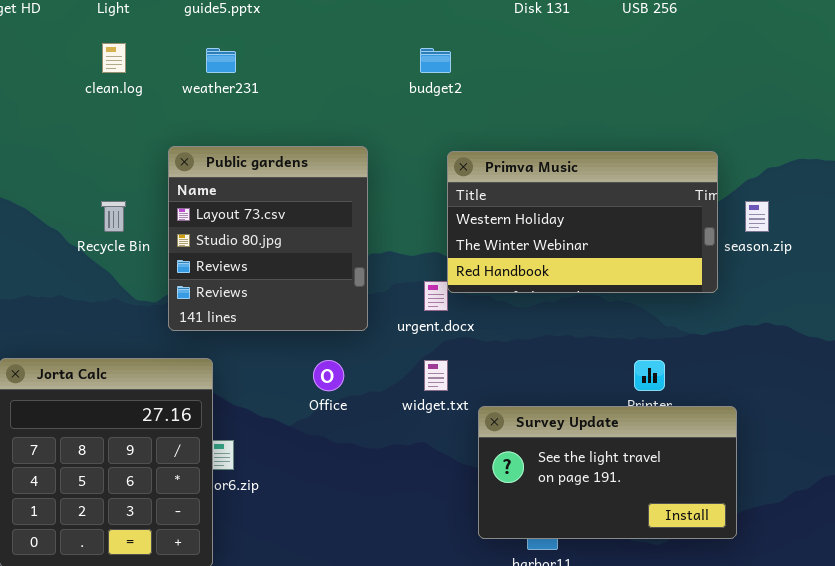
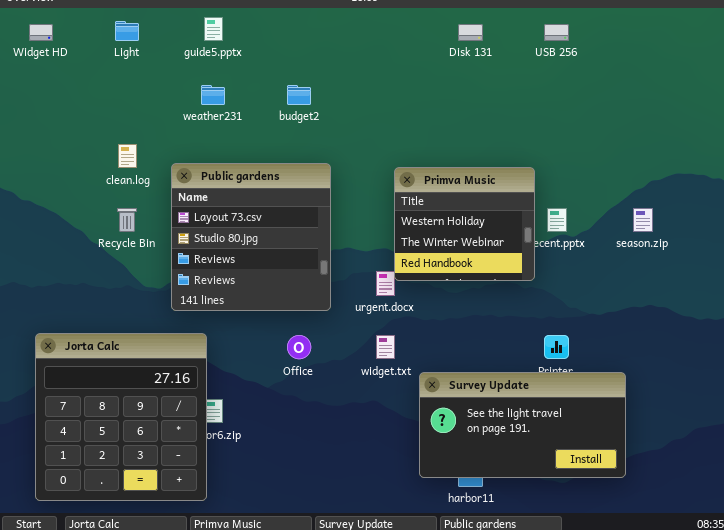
clean.log: [102,43,126,73] -> [118,144,137,168], moved
budget2: [420,48,451,73] -> [287,85,311,105], moved
Primva Music: [447,151,718,293] -> [394,167,535,281], resized

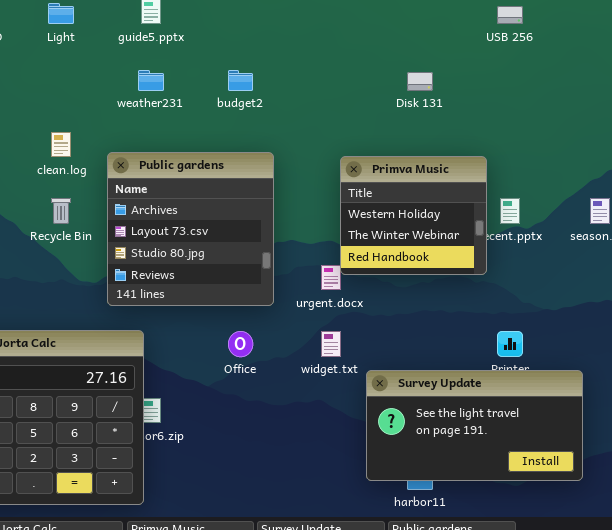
Disk 131: [458,24,483,41] -> [407,72,433,91], moved
Public gardens: [171,163,331,311] -> [107,152,274,306], scrolled up 1 row

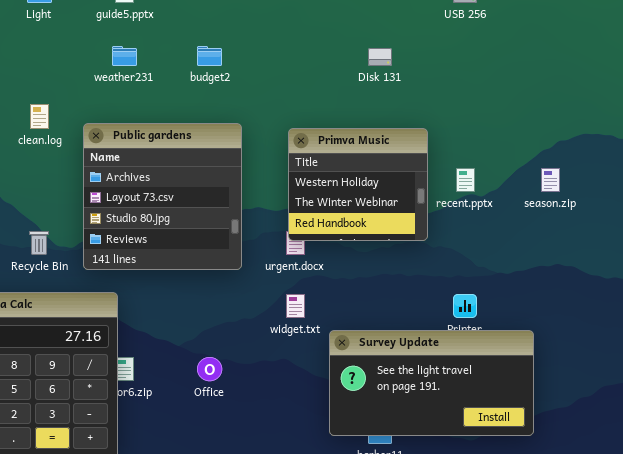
Primva Music: [340,156,487,275] -> [288,128,428,241], moved
Recycle Bin: [51,198,71,224] -> [29,231,49,255], moved
Office: [228,331,253,357] -> [197,357,222,381], moved

